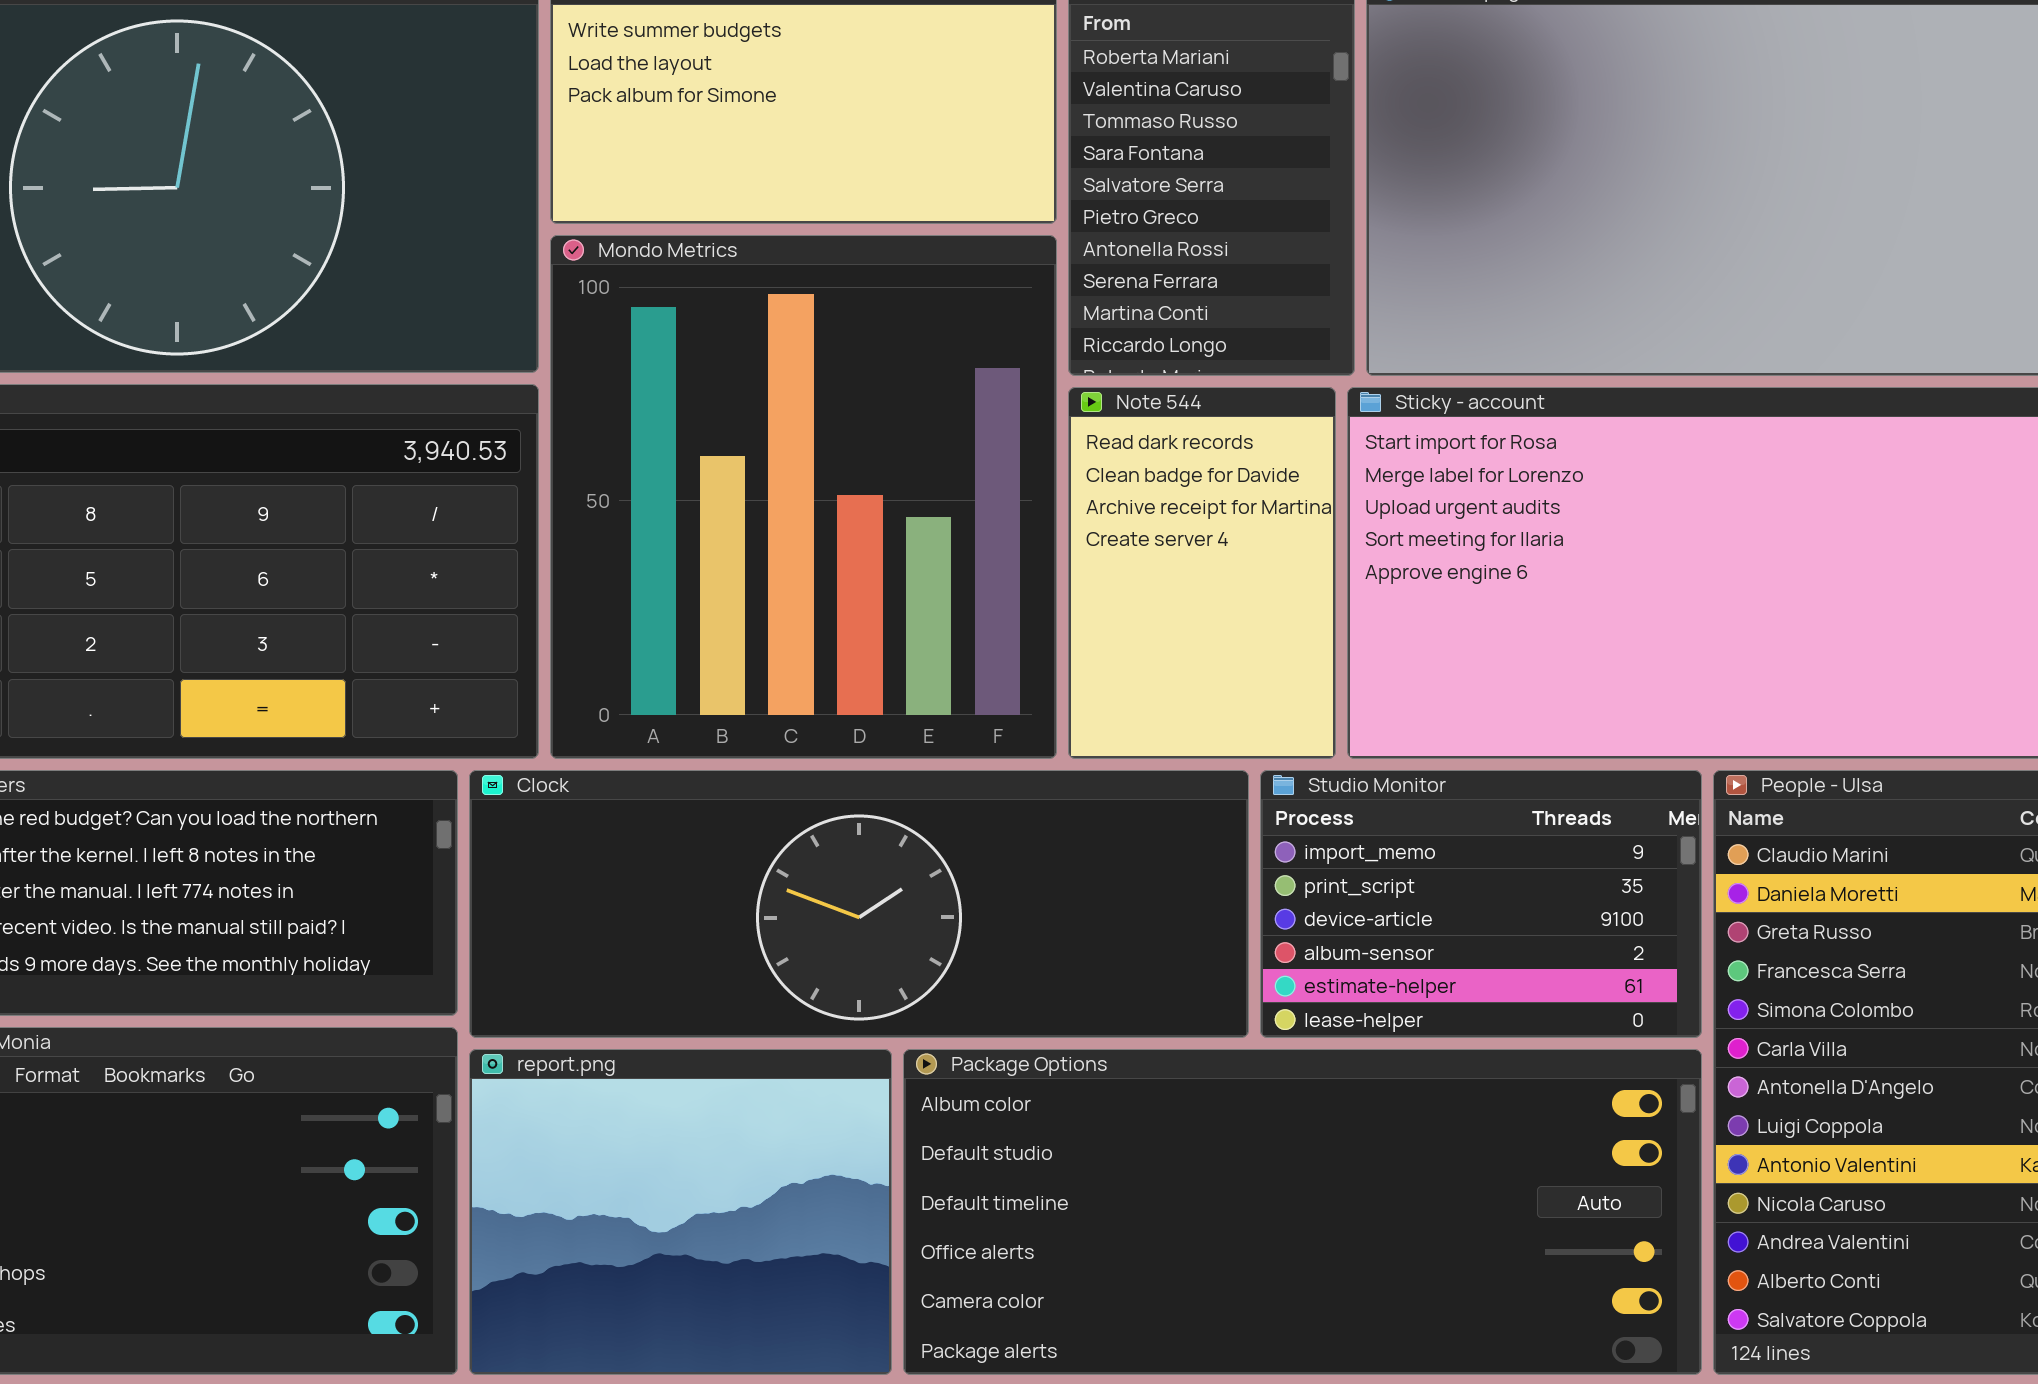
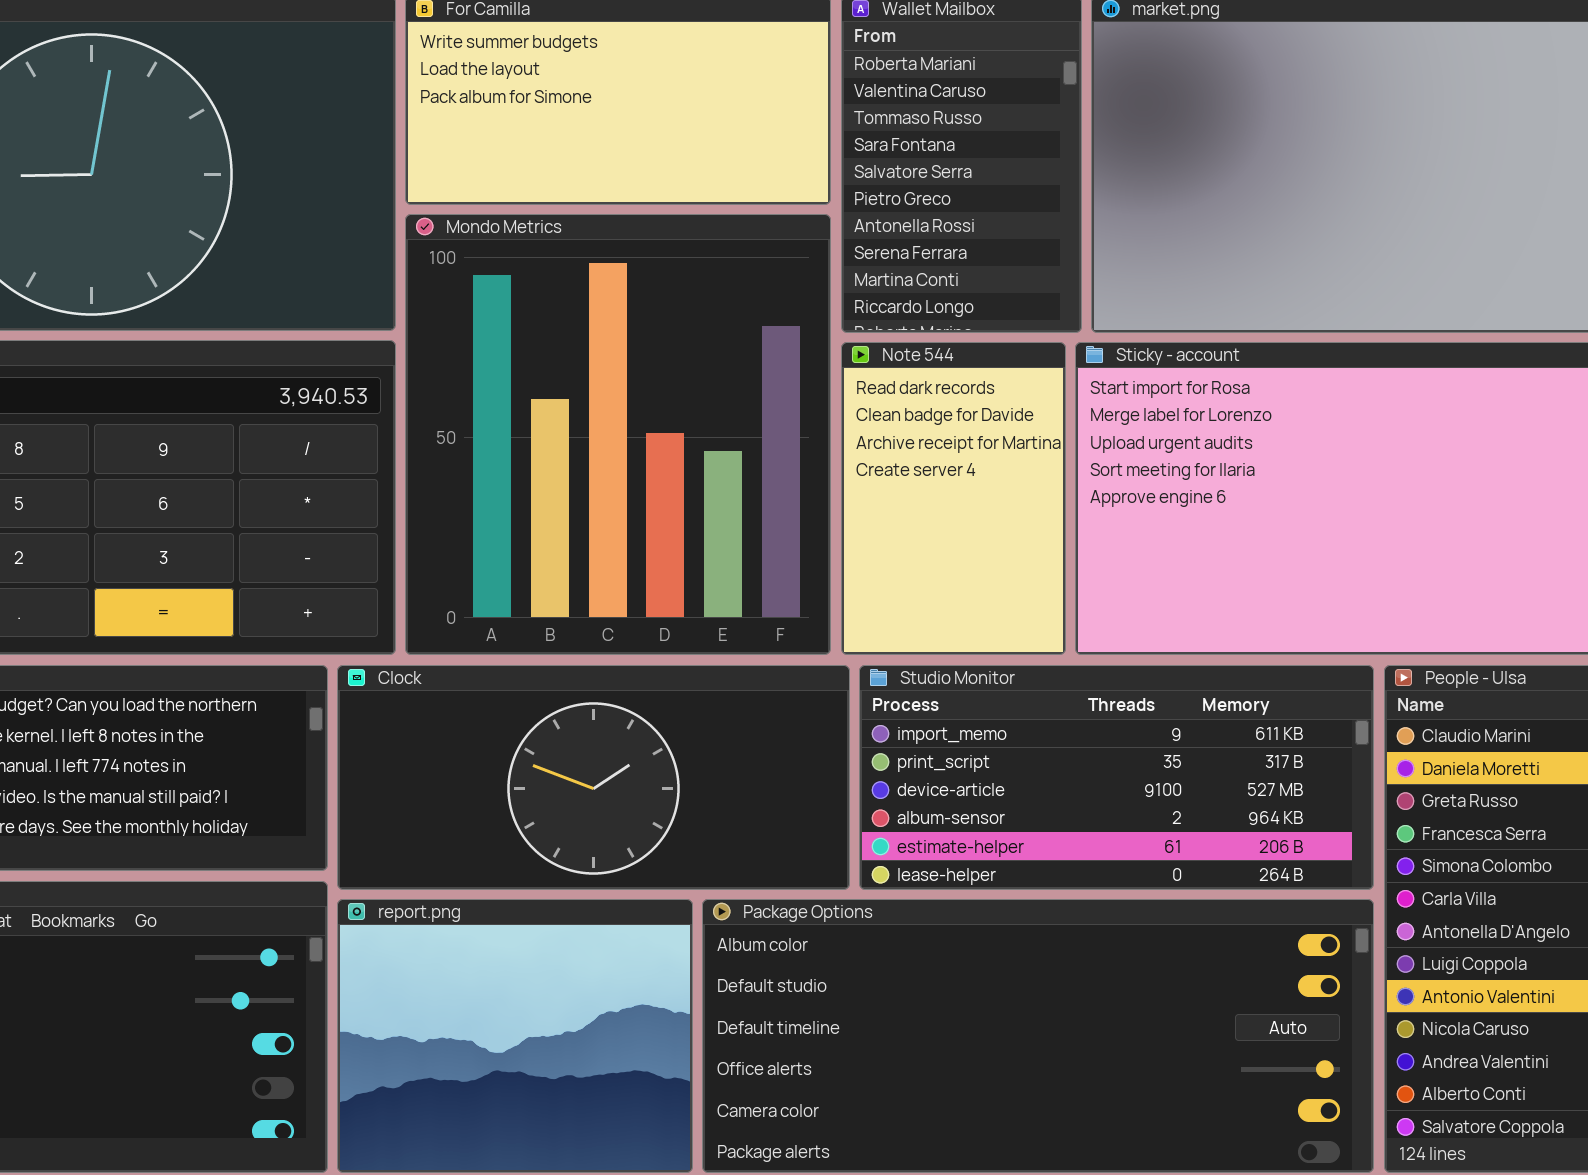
Clock: [469,770,1249,1038] -> [337,665,850,890], resized
Studio Monitor: [1260,770,1702,1038] -> [859,665,1374,890], resized

